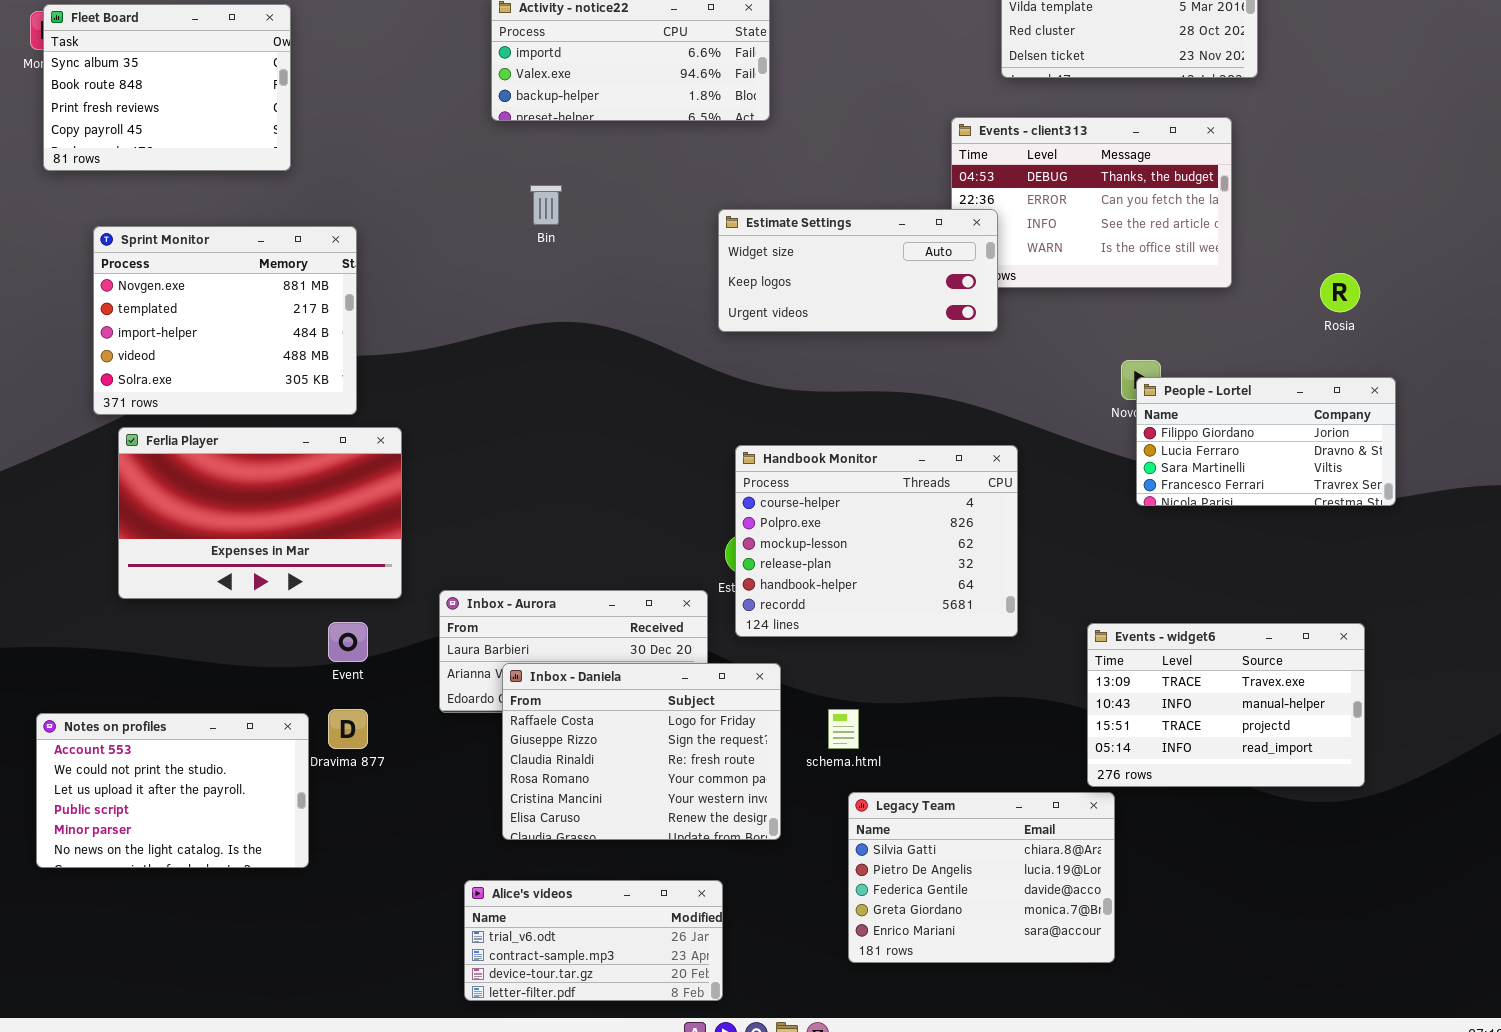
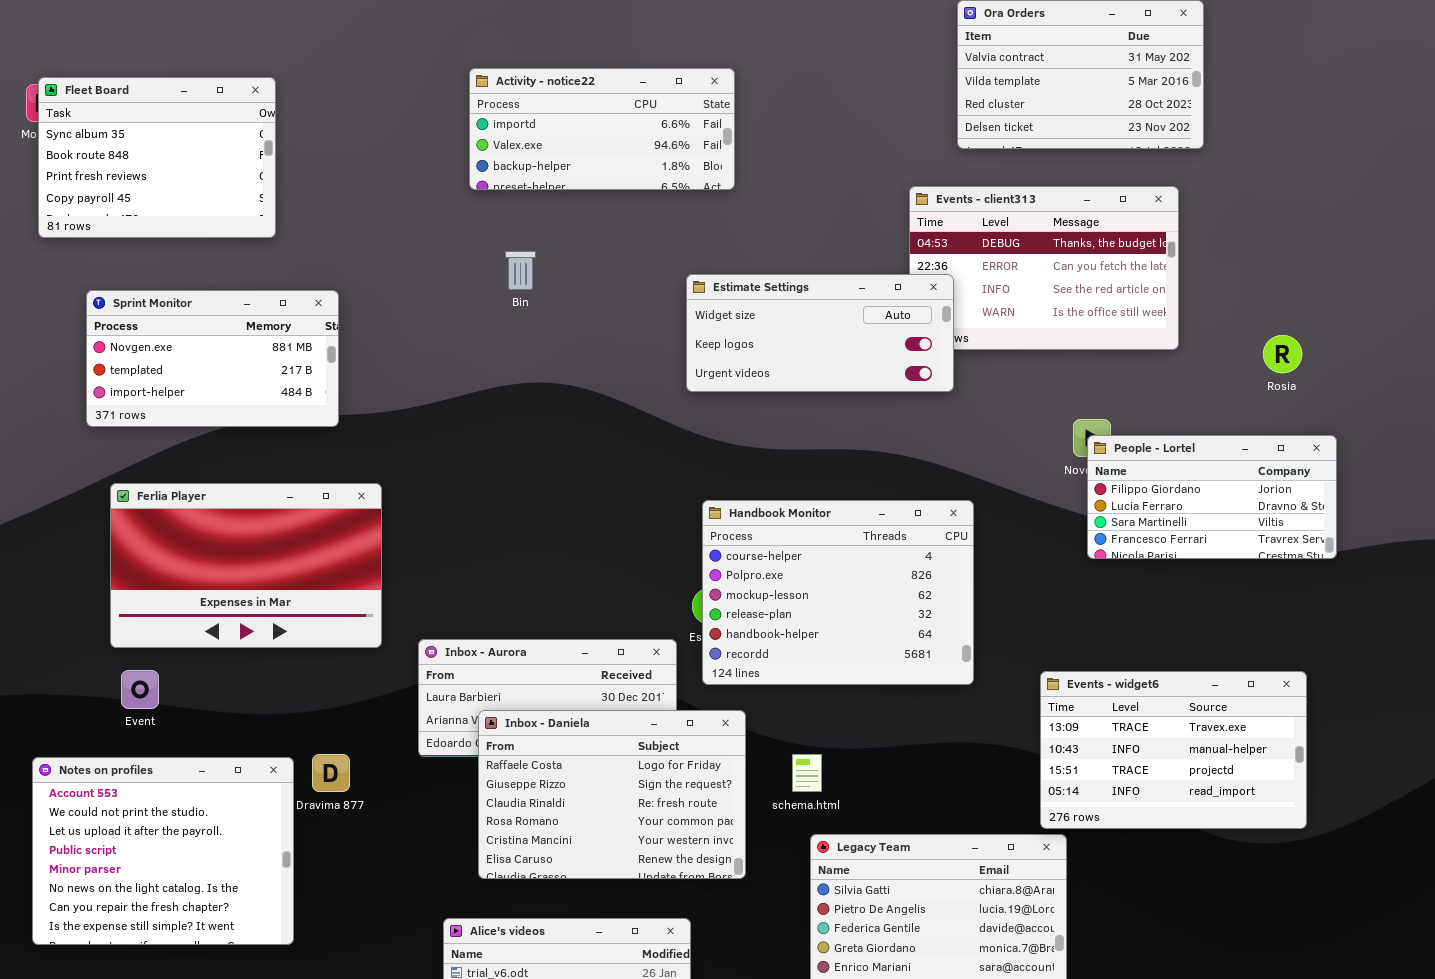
Sprint Monitor: [93,226,357,415] -> [86,290,339,427], resized
Event: [328,622,368,662] -> [121,670,159,709], moved
Notes on profiles: [36,713,309,868] -> [32,757,294,945], resized

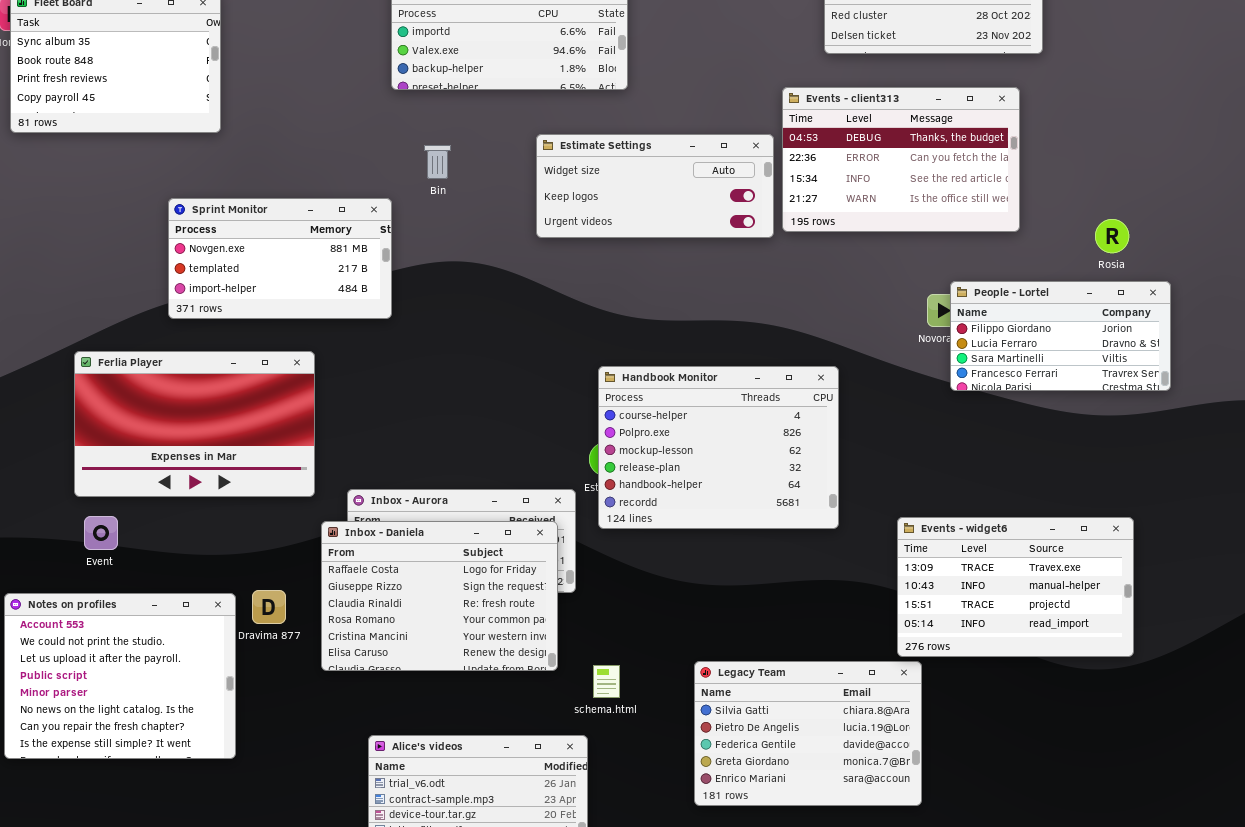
Estimate Settings: [686,274,954,392] -> [536,134,774,238], moved
Sprint Monitor: [86,290,339,427] -> [168,198,392,319], moved
People - Lortel: [1087,435,1337,559] -> [950,281,1171,391], moved
Inbox - Daniela: [478,710,746,879] -> [321,521,558,671], moved
schema.html: [792,754,822,792] -> [593,665,620,698], moved

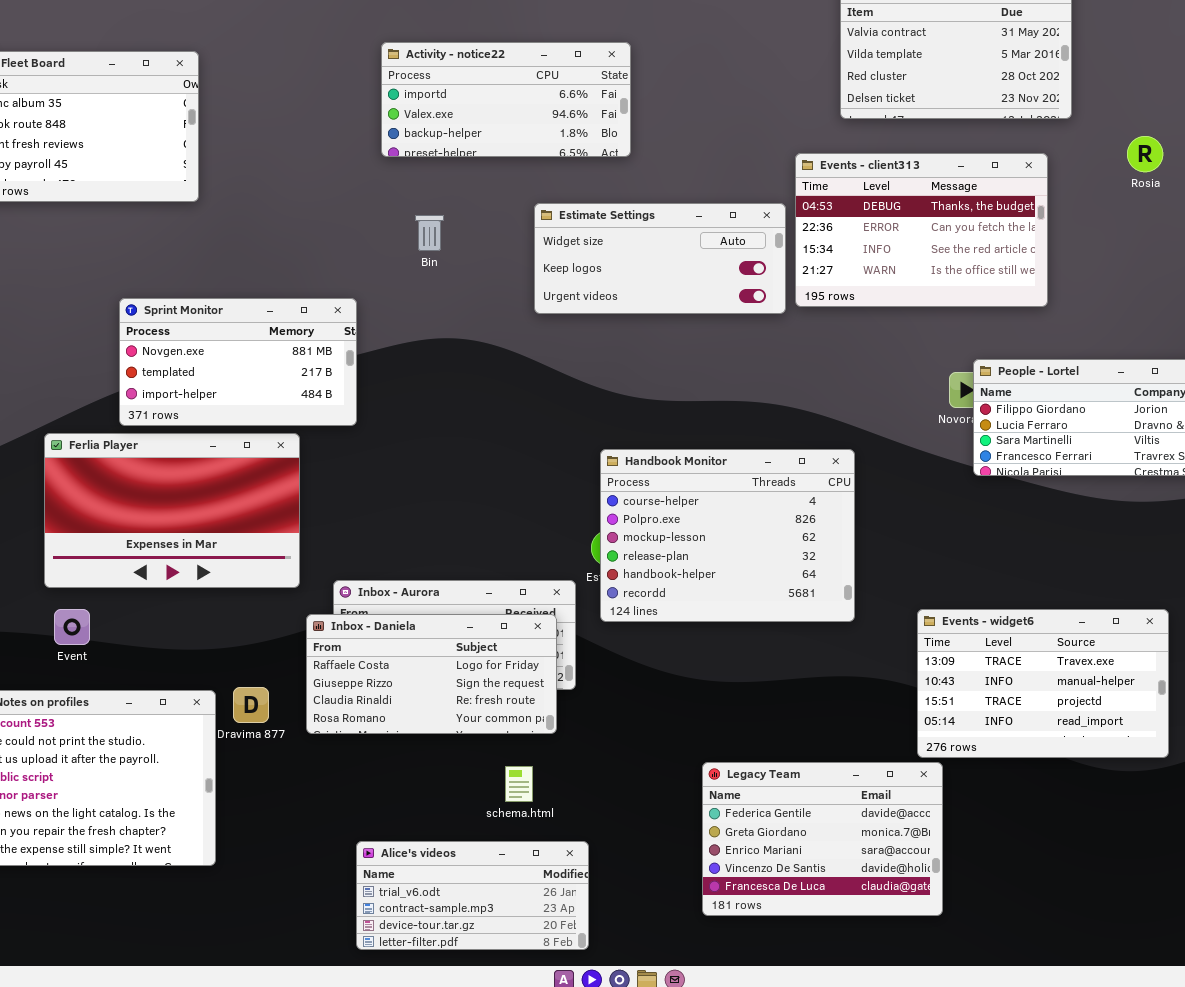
Sprint Monitor: [168,198,392,319] -> [119,298,357,426], moved
Rosia: [1095,219,1129,253] -> [1127,136,1163,172], moved
Inbox - Daniela: [321,521,558,671] -> [306,614,557,734], resized
Legacy Team: [694,661,922,806] -> [702,762,943,916], scrolled down 2 rows
schema.html: [593,665,620,698] -> [505,766,533,802], moved

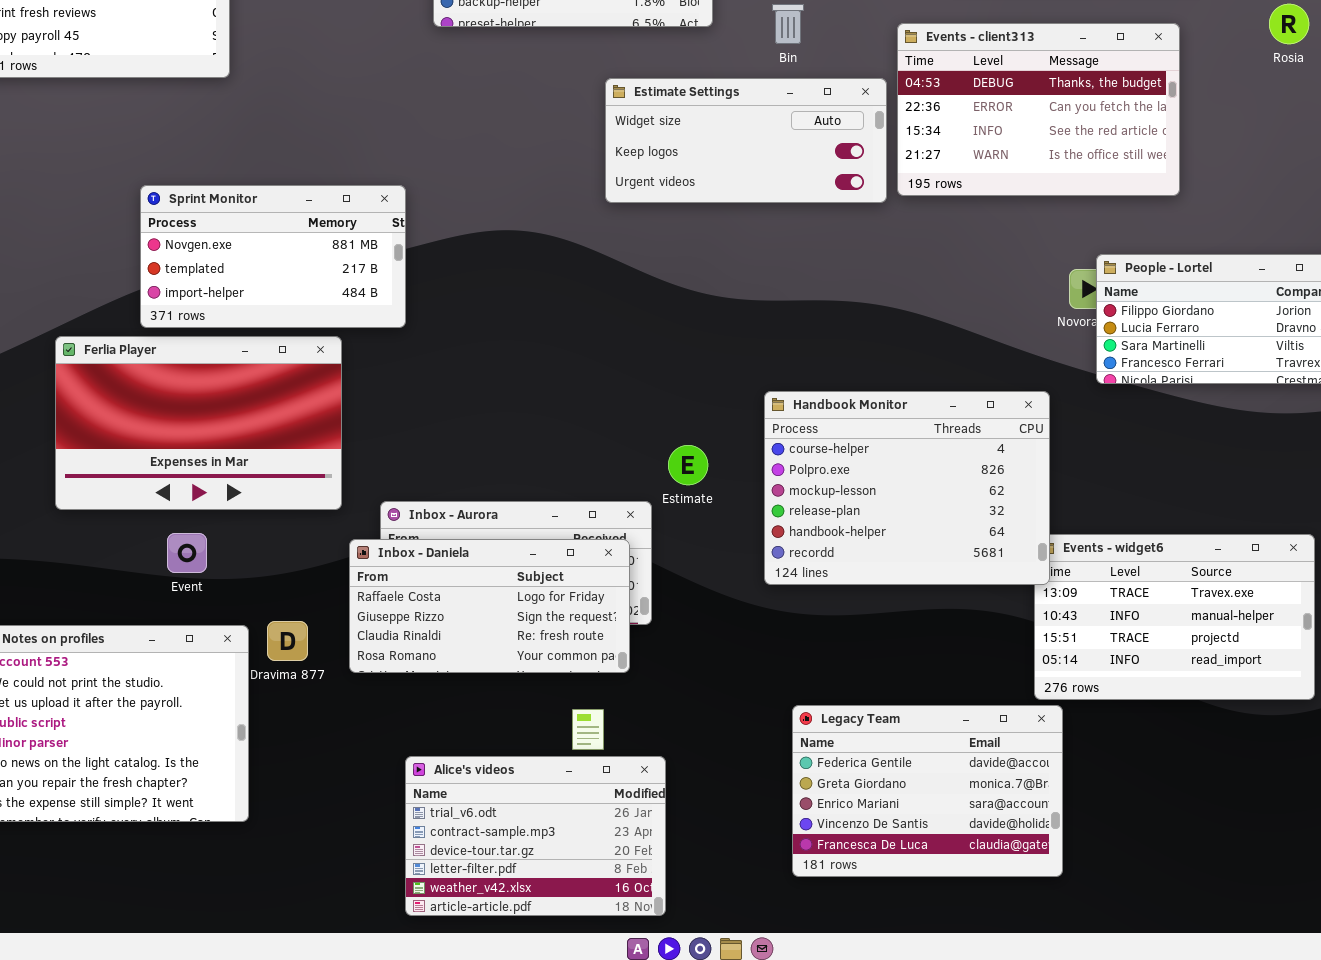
Bin: [415,215,444,251] -> [772,4,804,44], moved
Handbook Monitor: [600,449,855,622] -> [764,391,1050,585], moved
Event: [54,609,90,645] -> [167,533,207,573], moved
Alice's videos: [356,841,589,950] -> [405,756,666,916], resized

